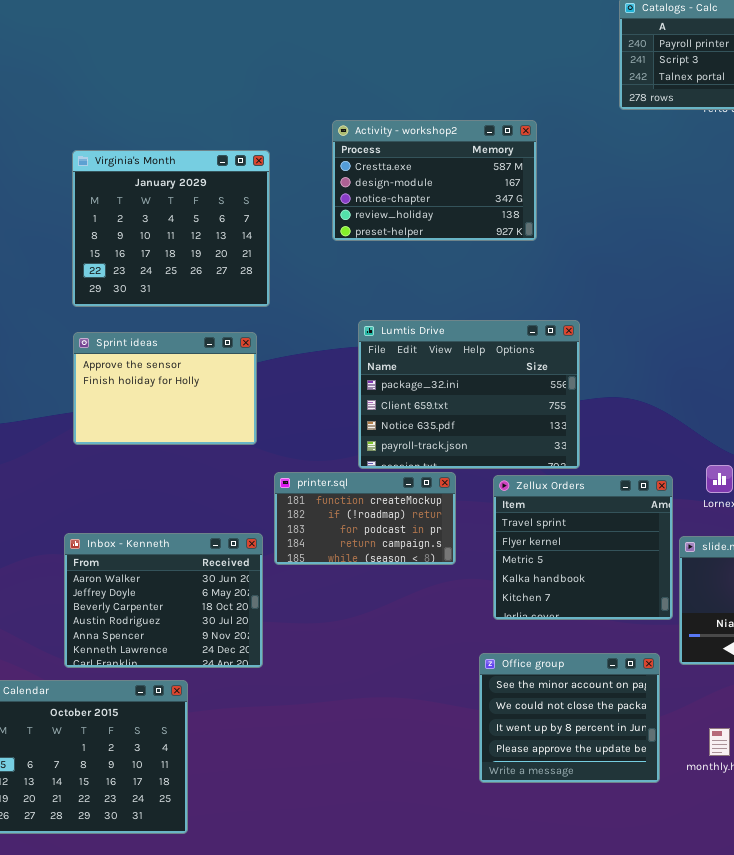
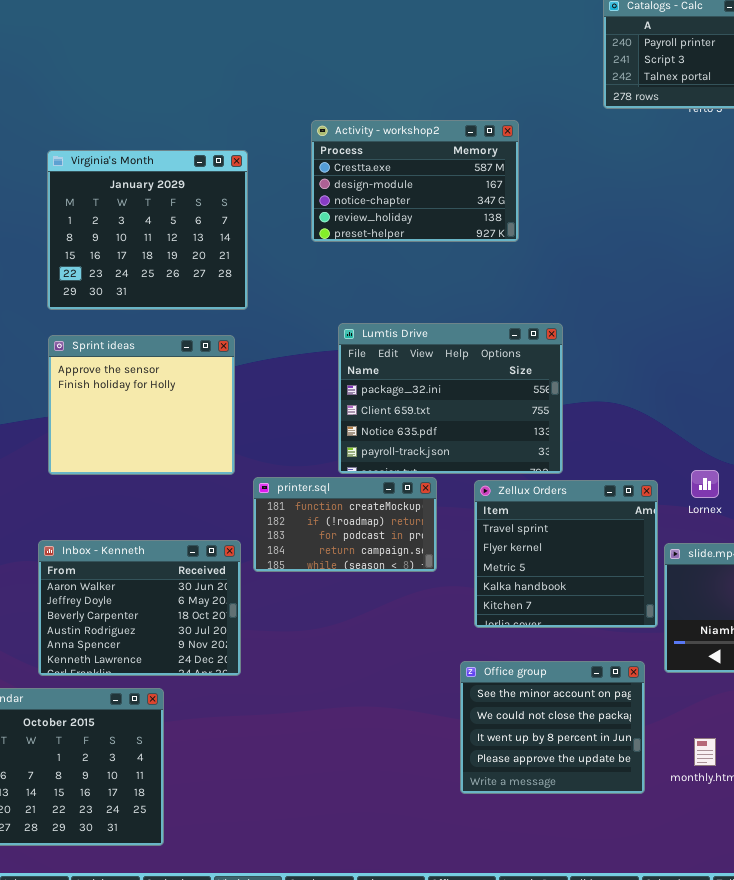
Sprint ideas: [73,332,257,445] -> [48,335,235,475], resized

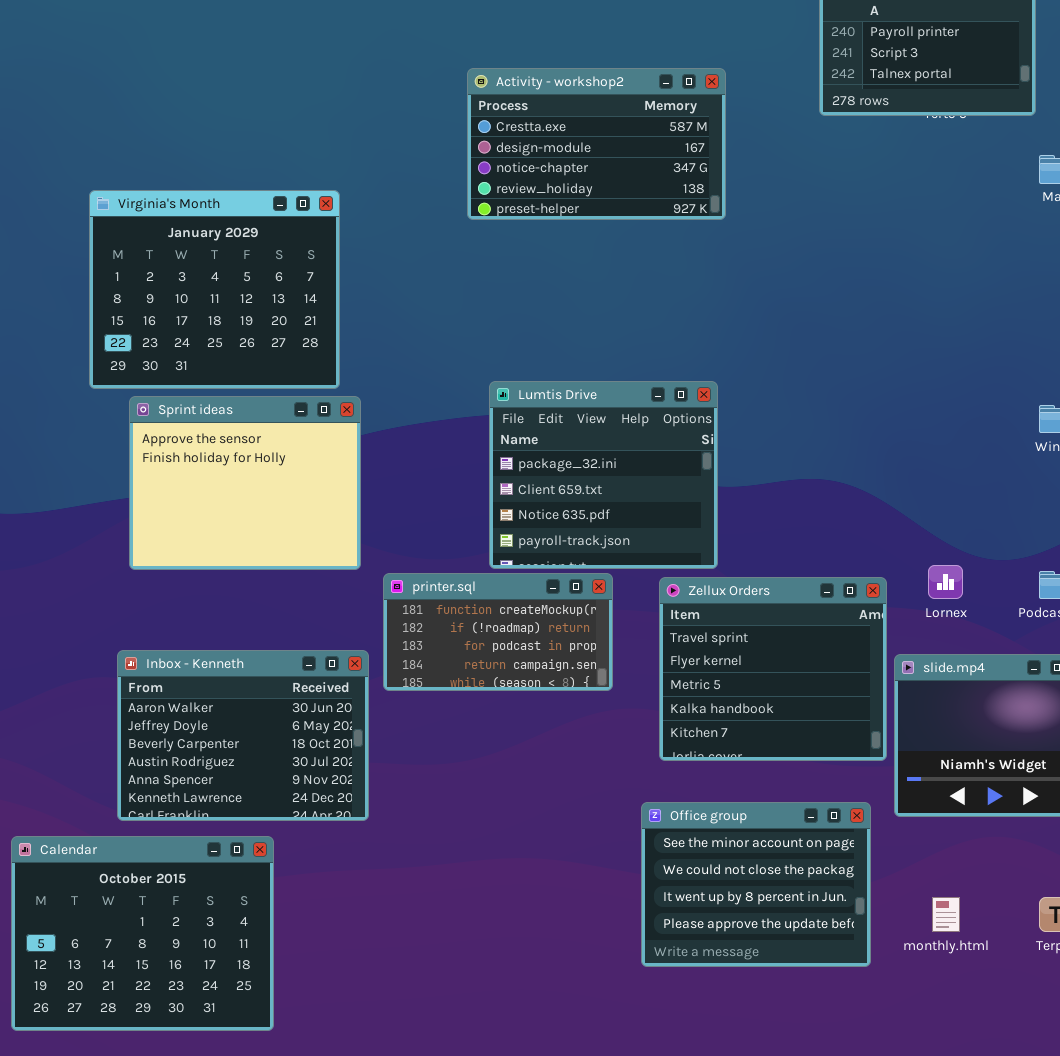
Activity - workshop2: [311,120,519,242] -> [467,68,726,220], moved
Virginia's Month: [47,150,248,310] -> [89,190,340,389], moved
Lumtis Drive: [338,323,563,474] -> [489,381,718,569], resized

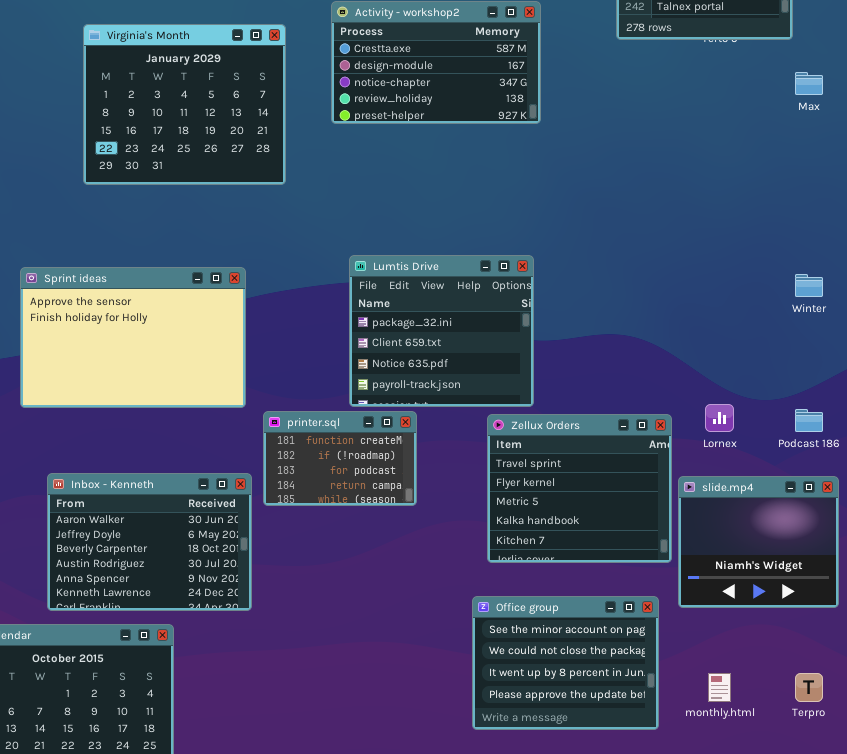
Virginia's Month: [89,190,340,389] -> [83,24,286,185], moved
Sprint ideas: [129,396,361,570] -> [20,267,246,408], resized
printer.sql: [383,573,613,691] -> [263,411,417,506], resized

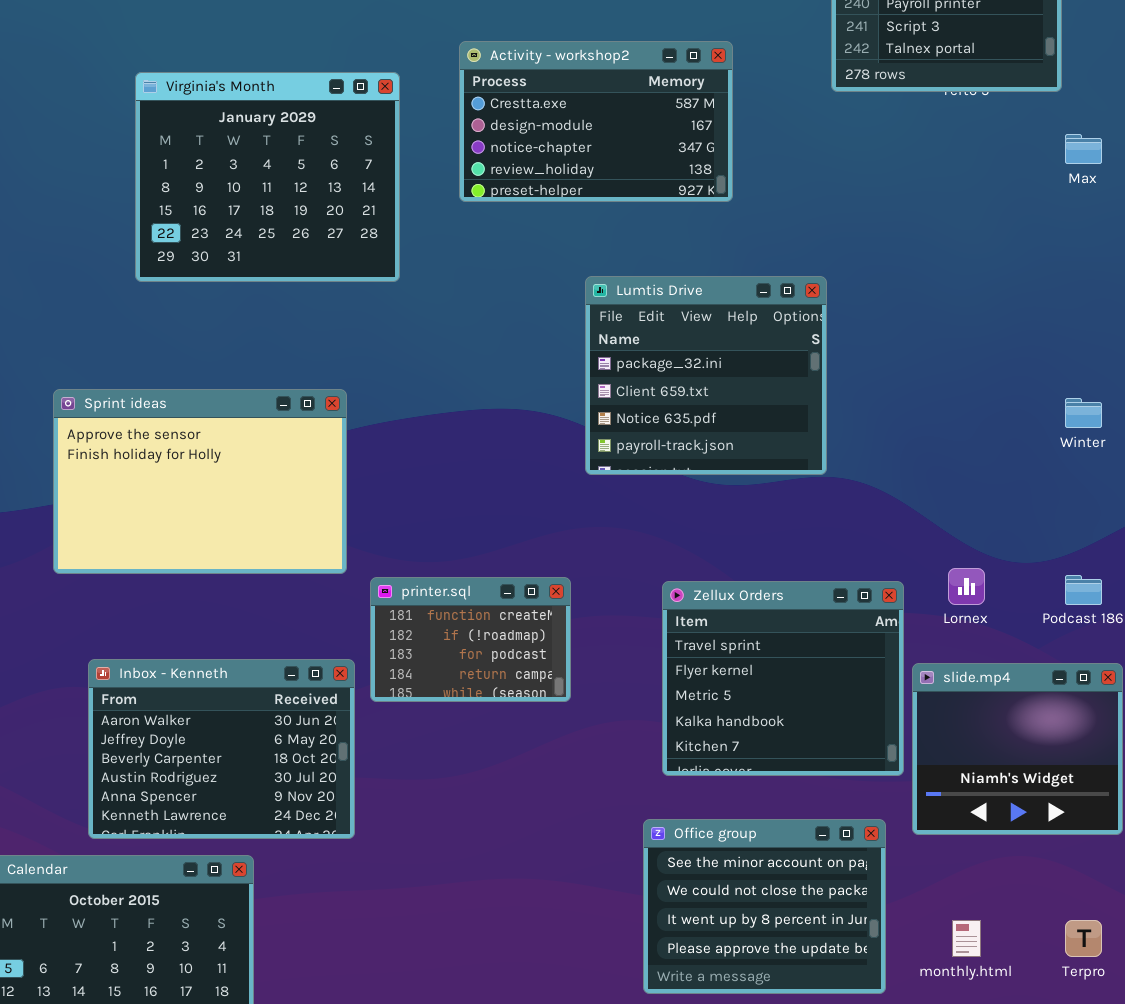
Lumtis Drive: [349,255,534,407] -> [585,276,827,475], moved

